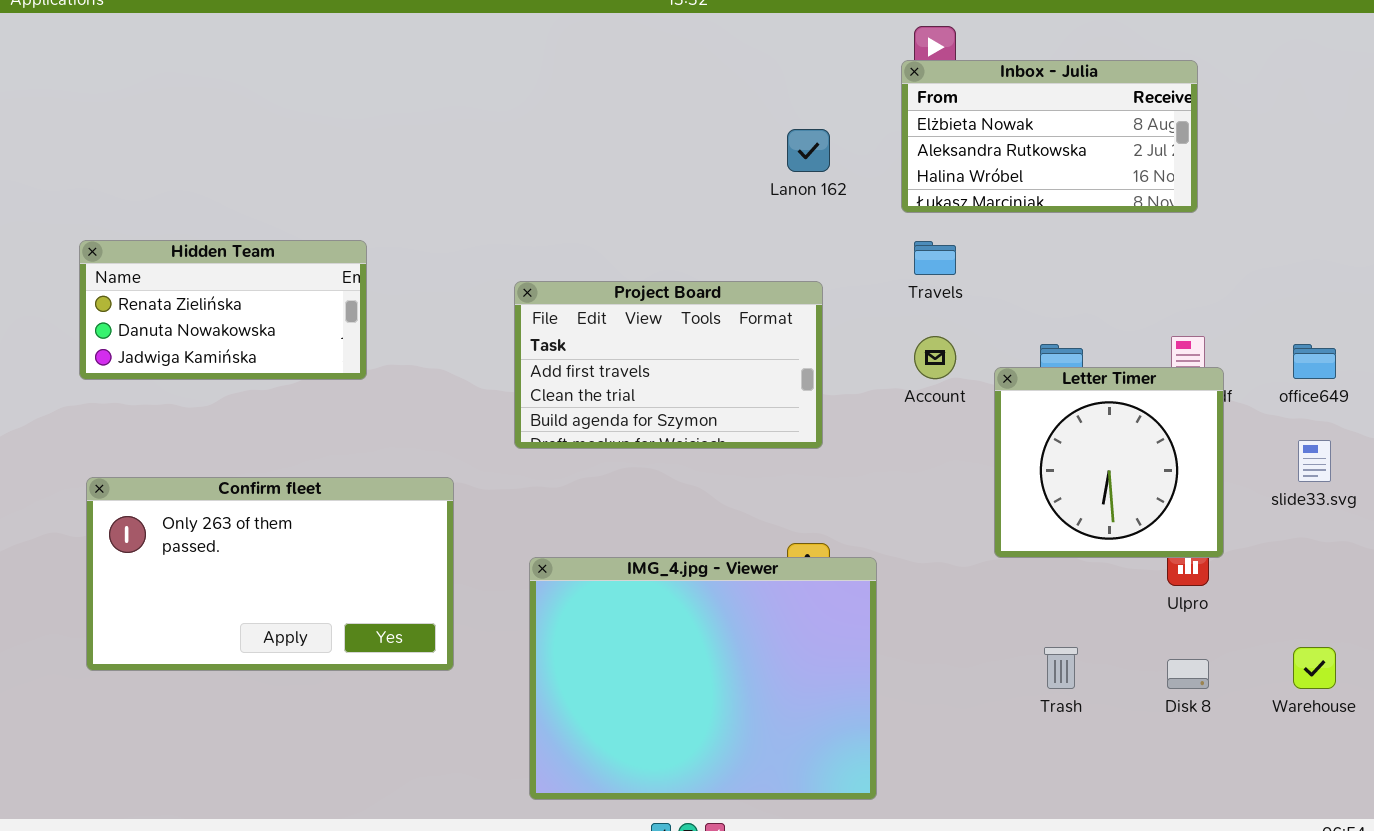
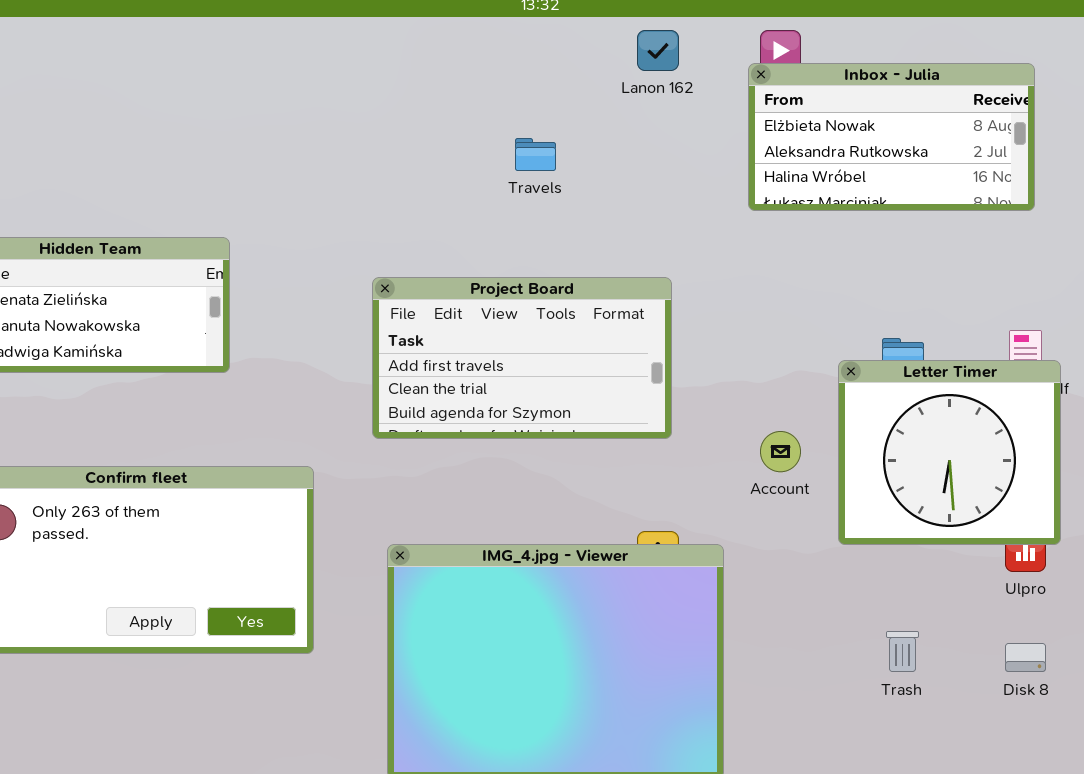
Lanon 162: [787,129,830,172] -> [637,30,679,71], moved
Travels: [914,241,956,275] -> [515,138,556,171], moved
Account: [914,336,956,379] -> [760,431,801,472], moved

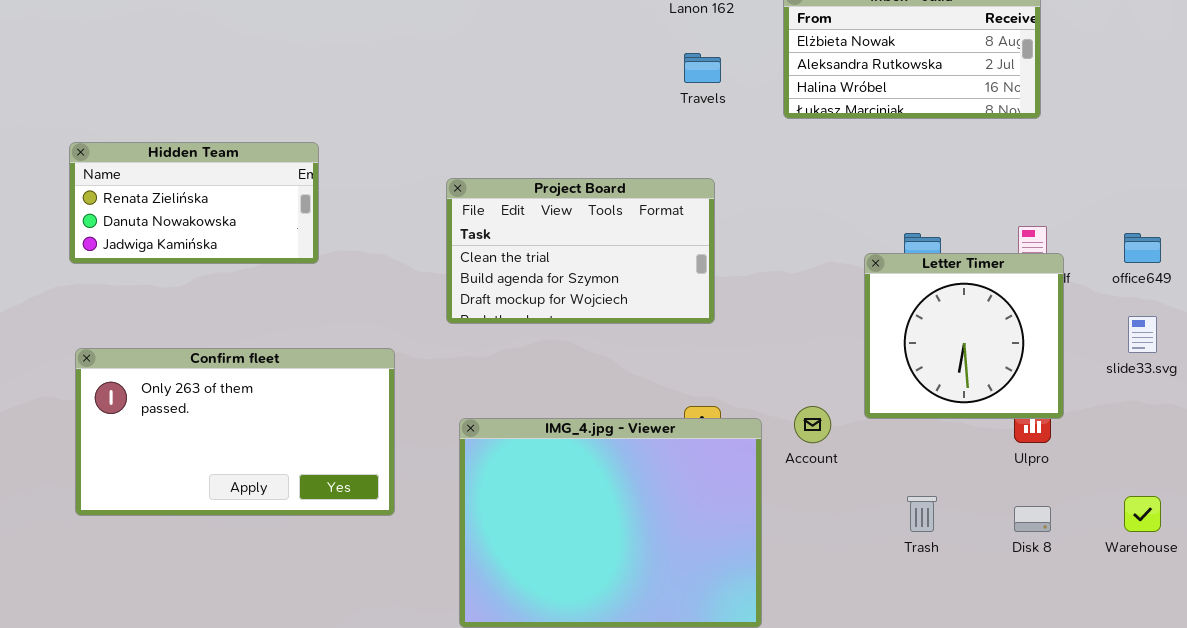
Travels: [515,138,556,171] -> [684,53,721,83], moved
Project Board: [372,277,672,439] -> [446,178,715,324], scrolled down 1 row
Account: [760,431,801,472] -> [794,406,831,443], moved

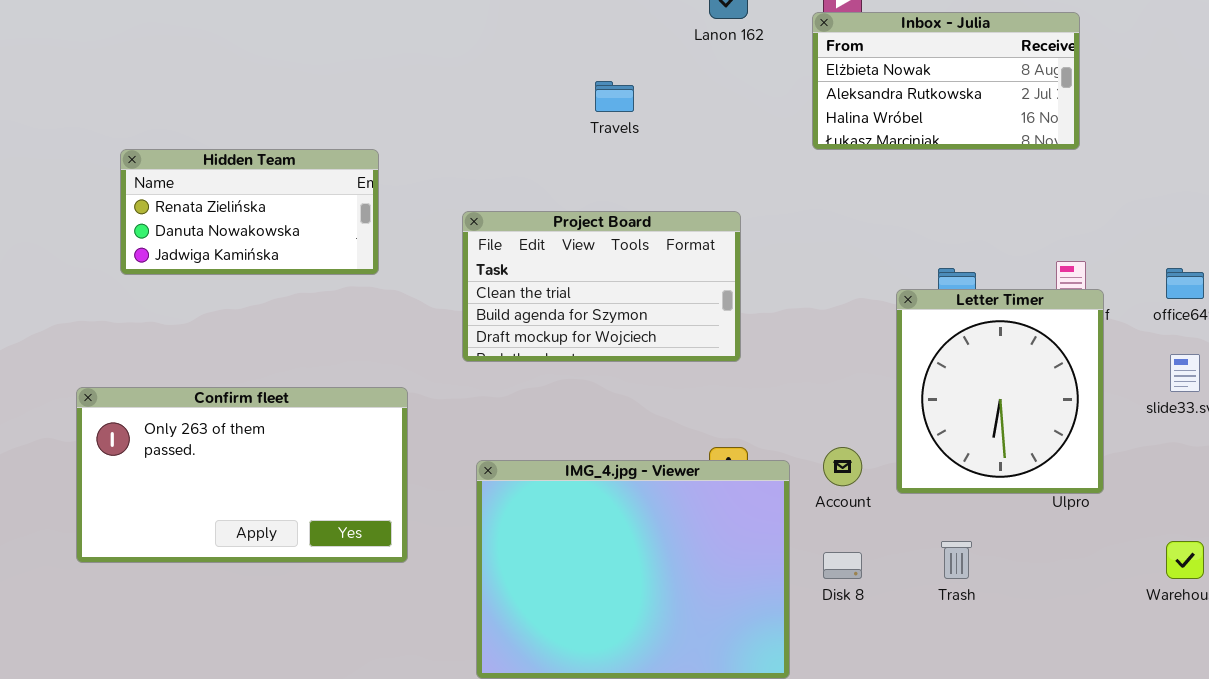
Travels: [684,53,721,83] -> [595,81,634,112], moved
Hidden Team: [69,142,319,264] -> [120,149,379,275], moved
Letter Timer: [864,253,1064,419] -> [896,289,1104,494], resized
Disk 8: [1014,506,1051,532] -> [823,552,862,579], moved

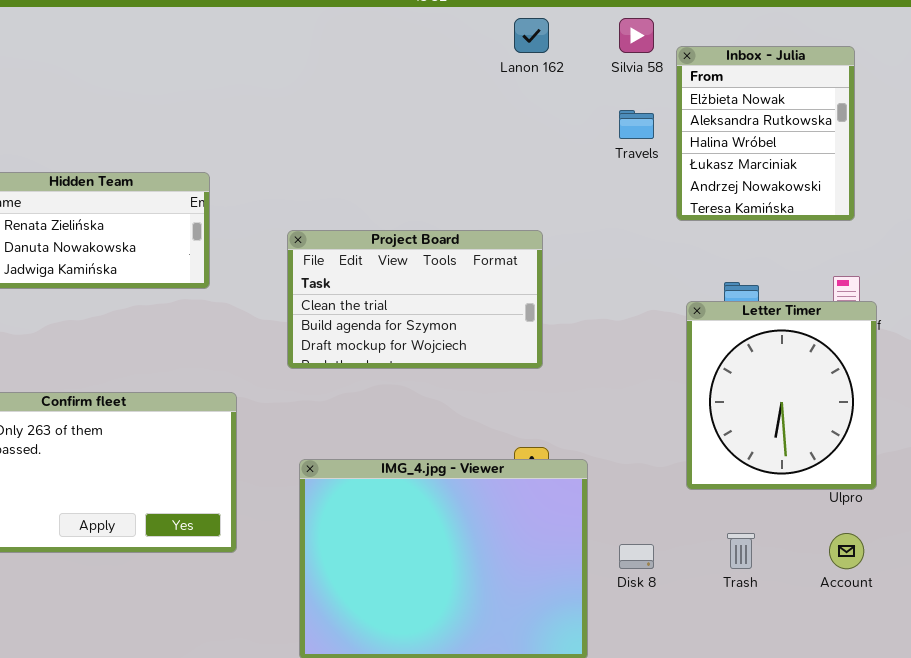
Inbox - Julia: [812,12,1080,150] -> [676,46,855,221], resized
Travels: [595,81,634,112] -> [619,110,654,139], moved
Account: [823,447,862,486] -> [829,533,864,569], moved

